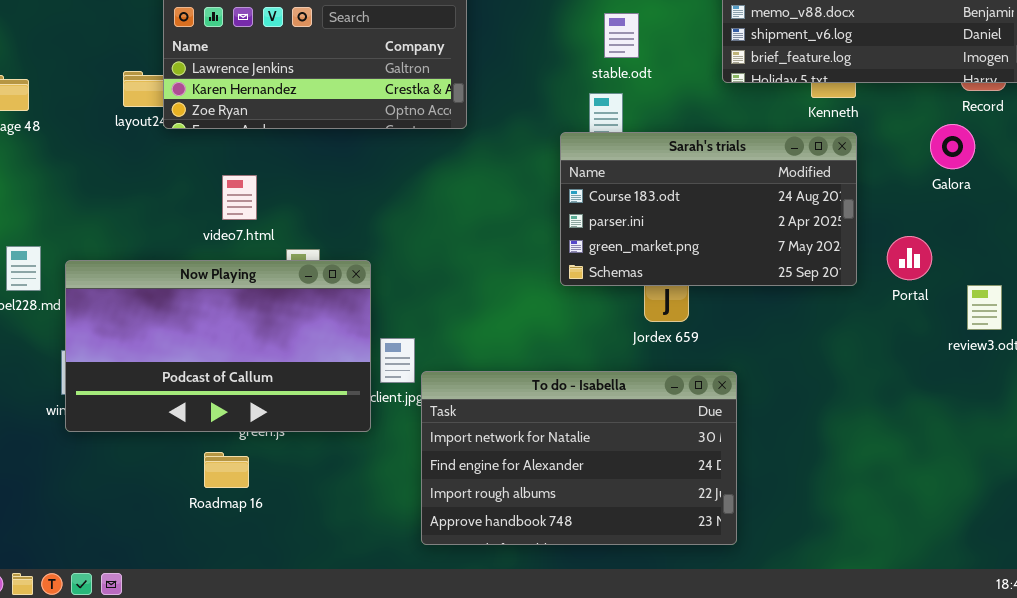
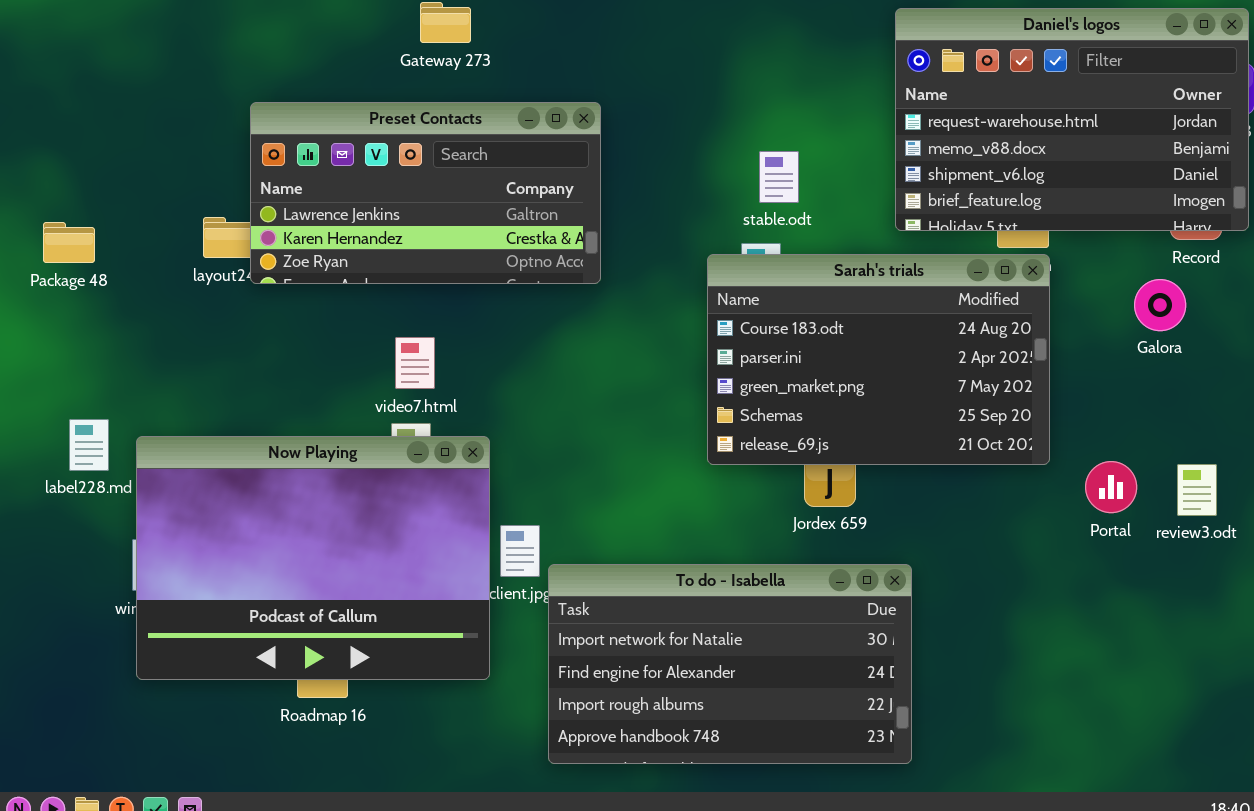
Sarah's trials: [560,132,857,286] -> [707,254,1050,465], resized
video7.html: [222,175,257,220] -> [395,337,435,389], moved
Portal: [887,236,932,280] -> [1085,461,1137,513], moved
Now Playing: [65,260,371,432] -> [136,436,490,680], resized

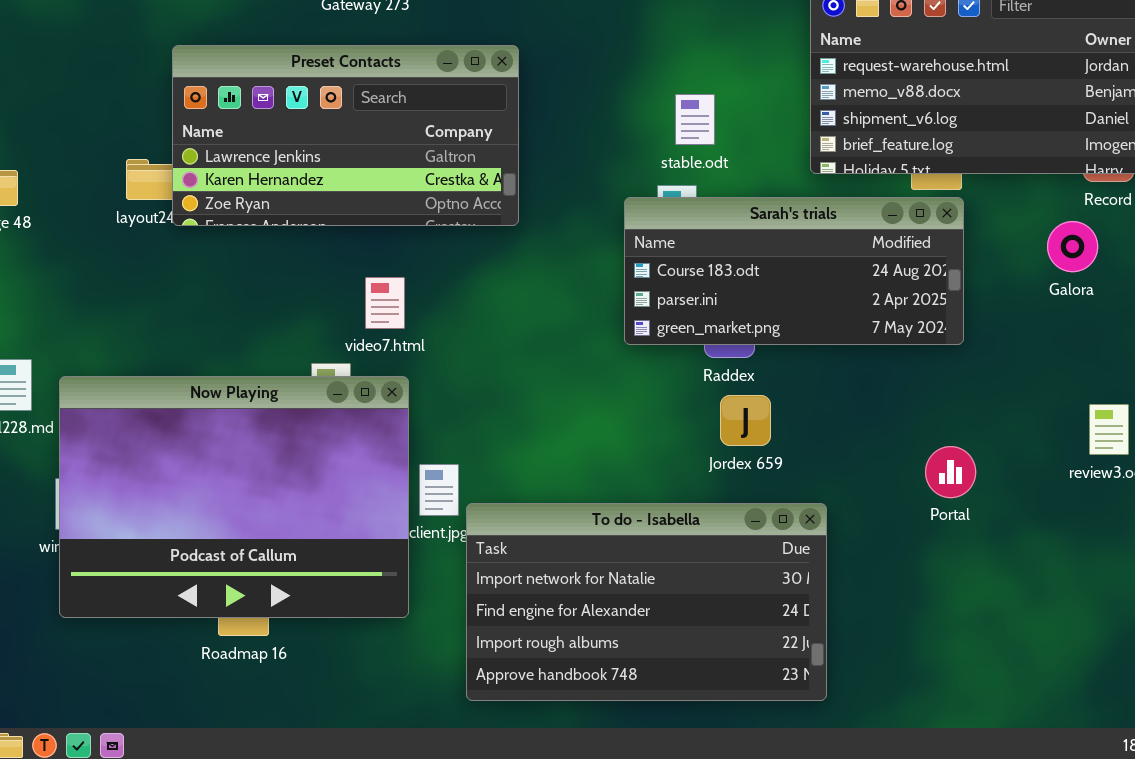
Sarah's trials: [707,254,1050,465] -> [624,197,964,345], resized
video7.html: [395,337,435,389] -> [365,277,405,329], moved
Portal: [1085,461,1137,513] -> [925,446,976,498], moved

